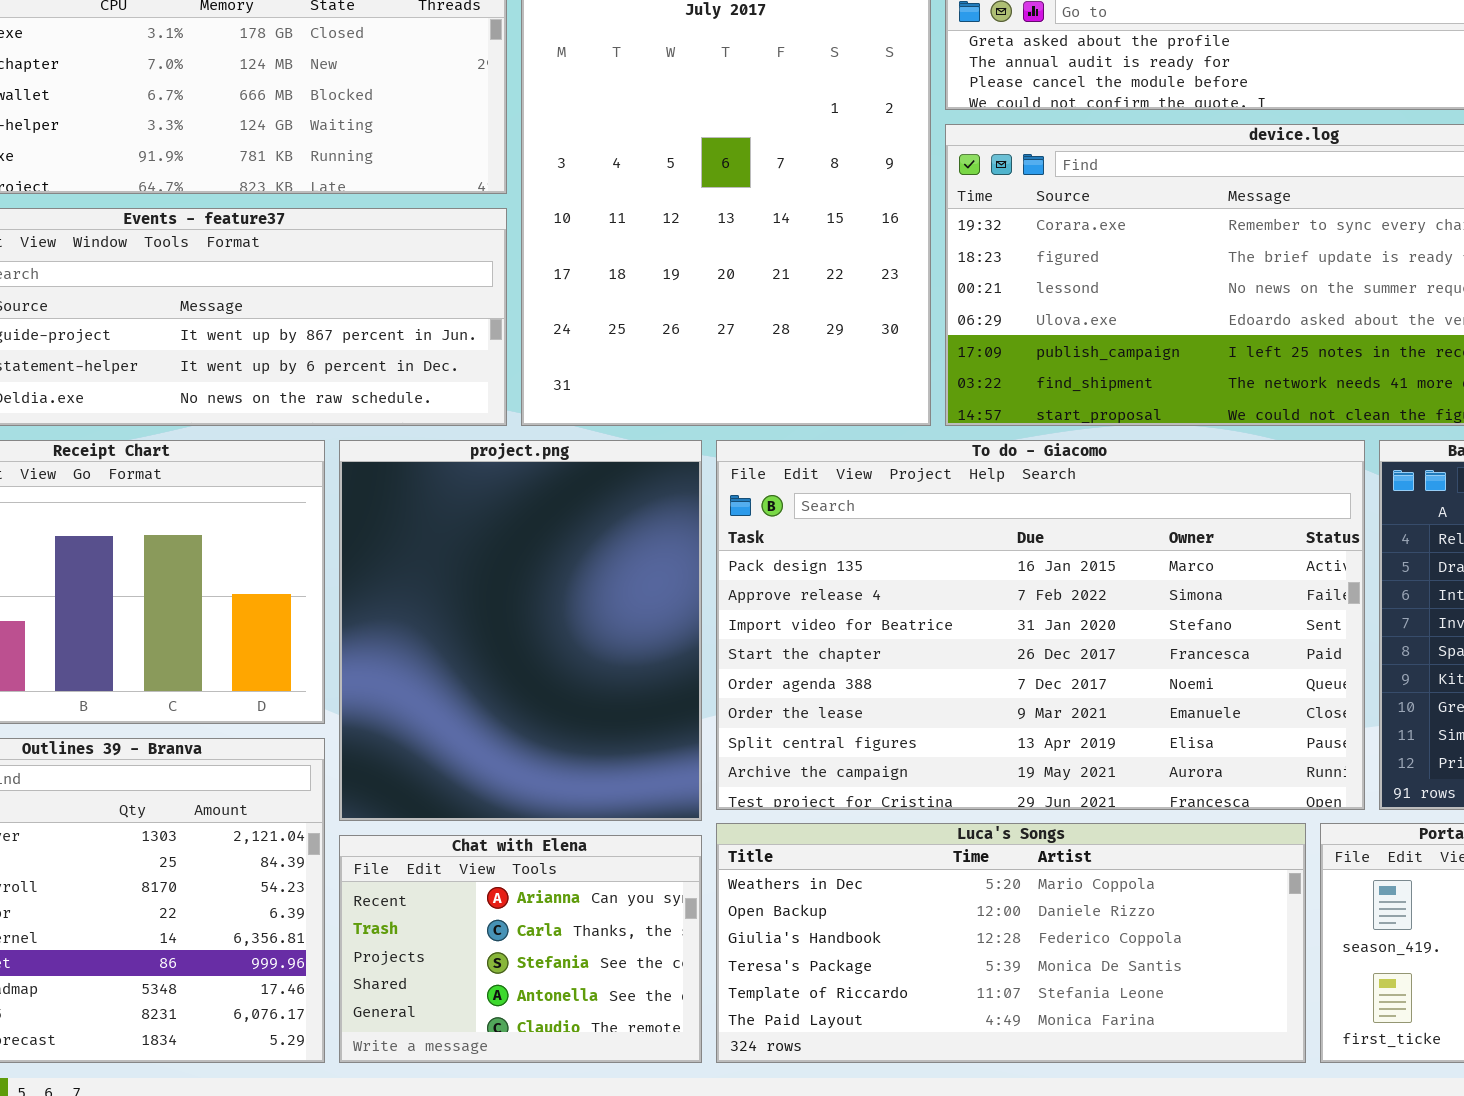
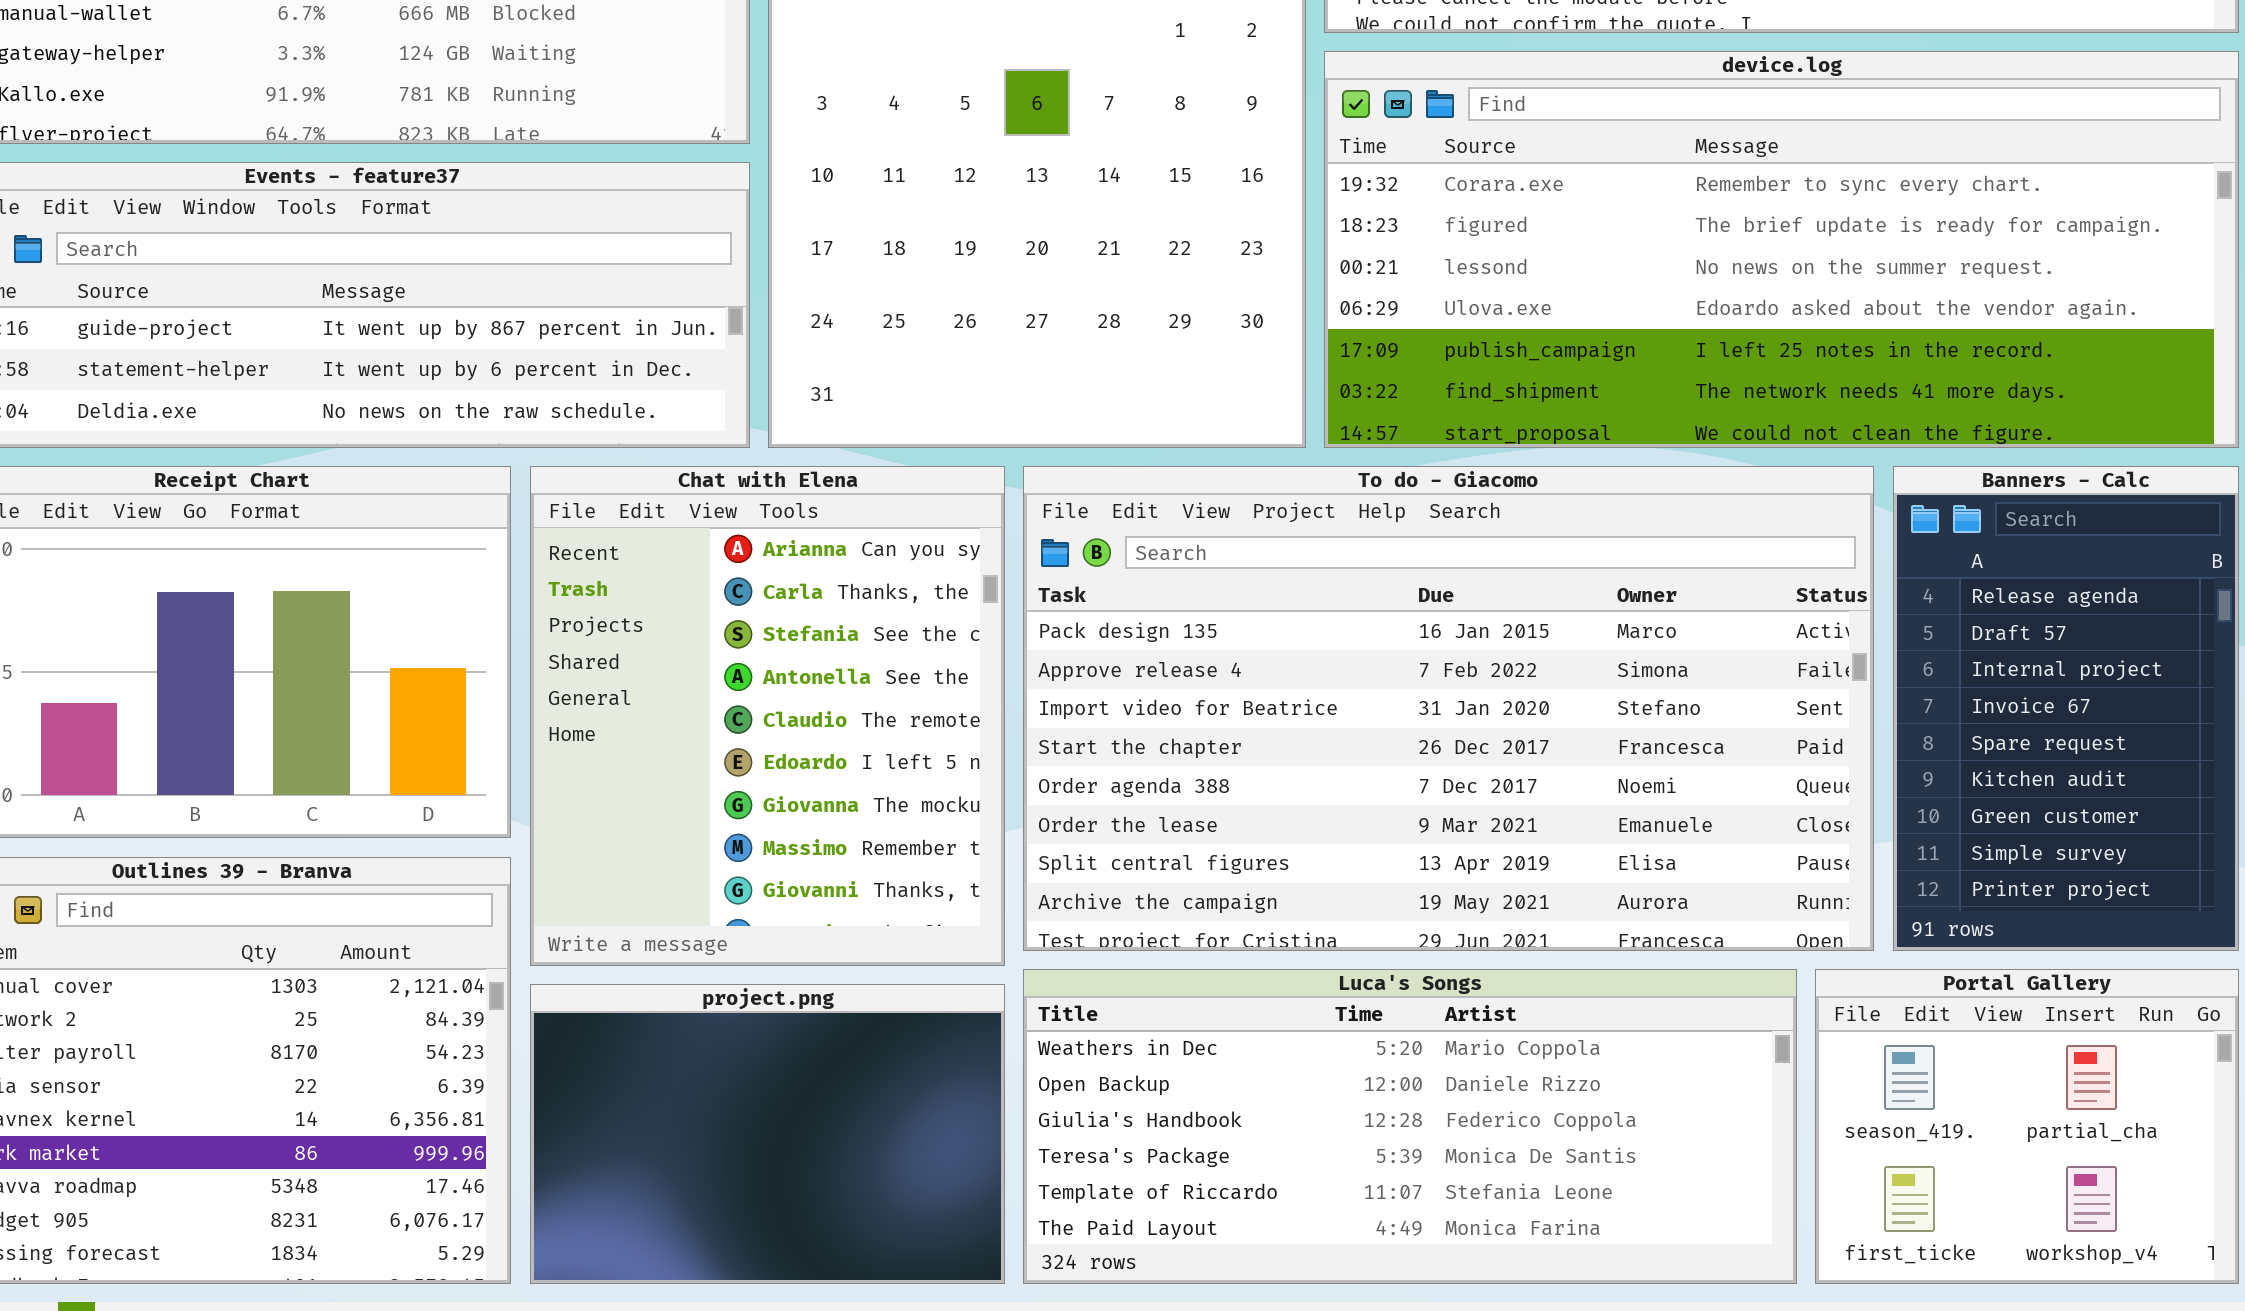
project.png: [339,440,702,821] -> [530,984,1005,1284], moved, resized
Chat with Elena: [339,835,702,1063] -> [530,466,1005,966], moved, resized

